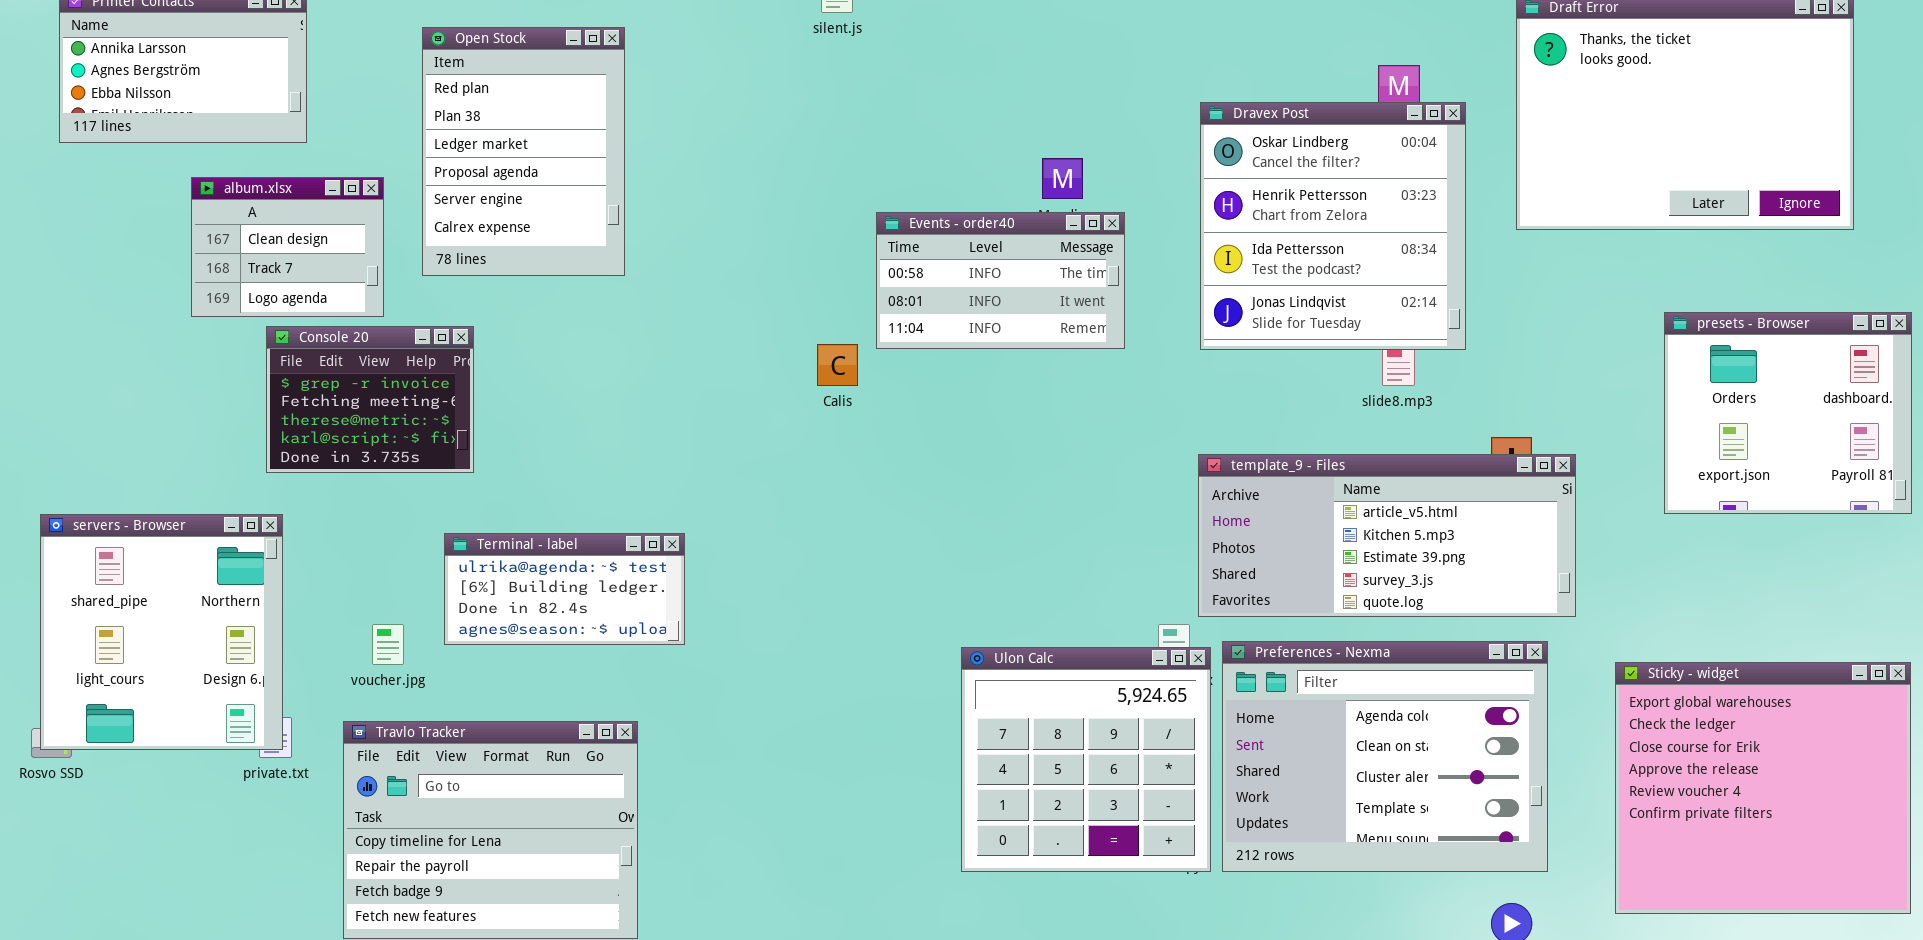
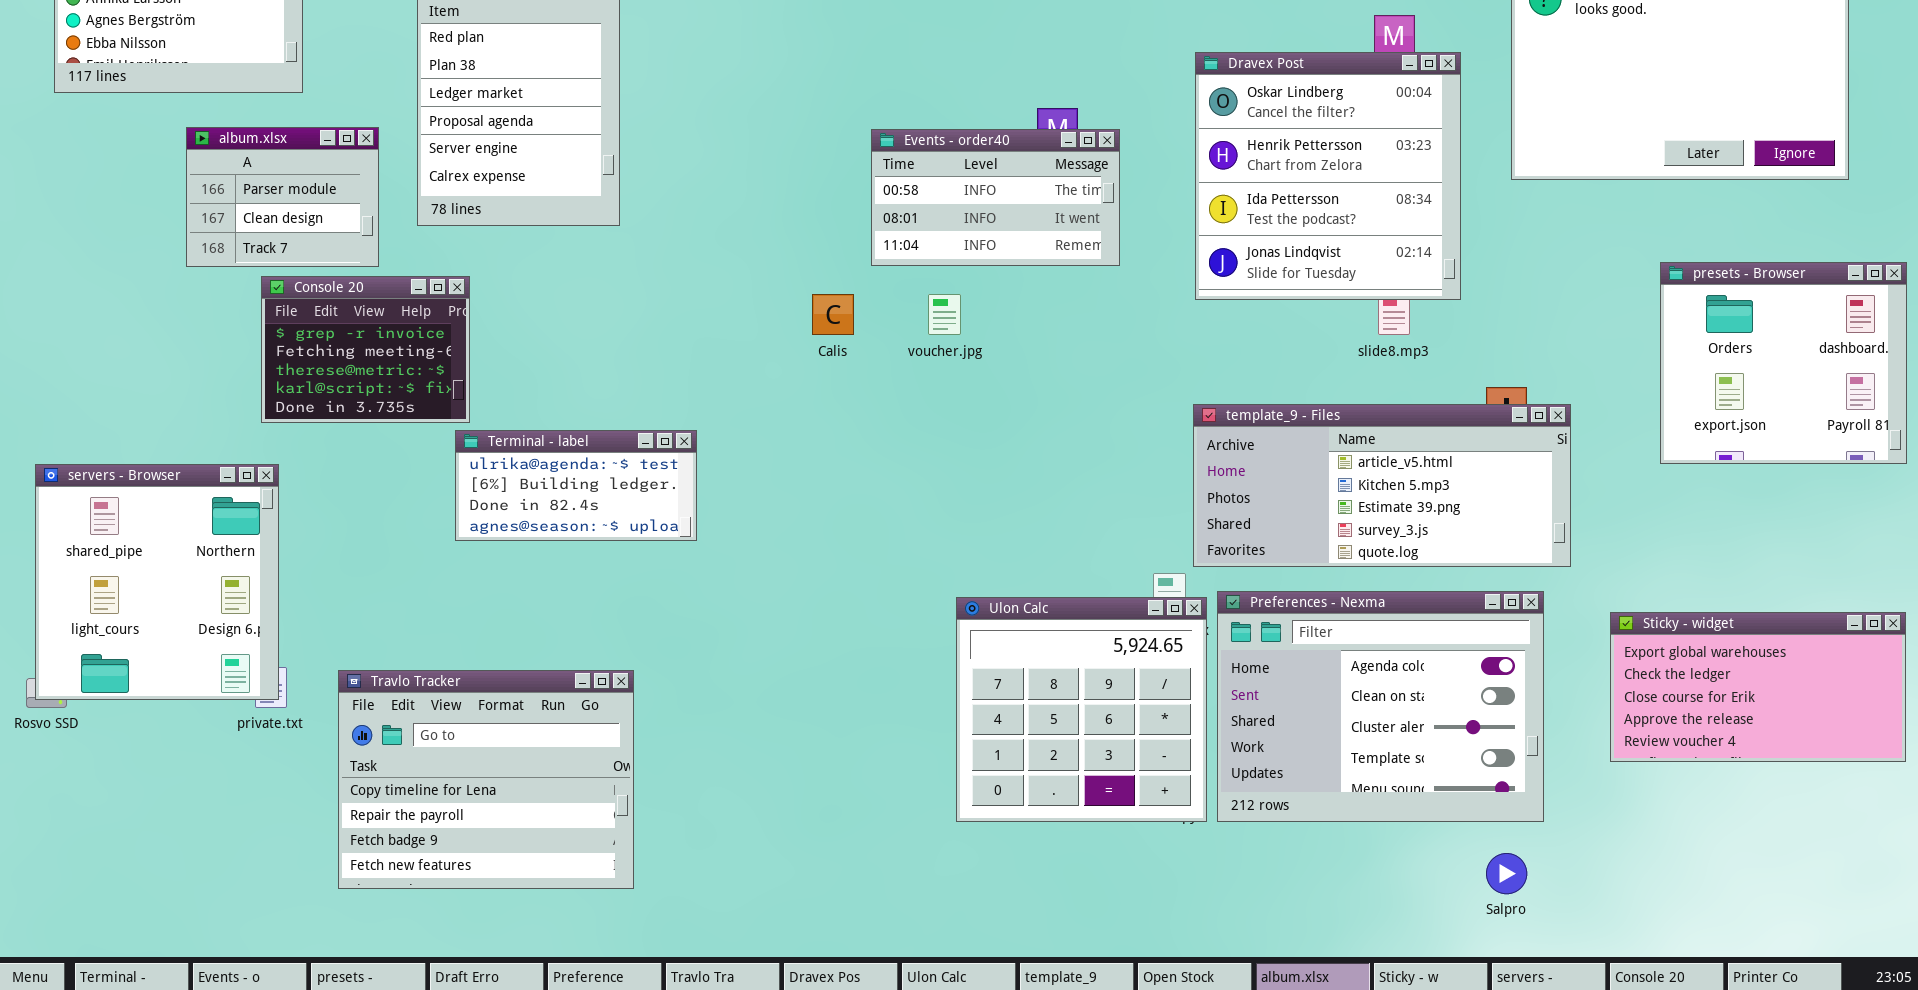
album.xlsx: [191,177,384,317] -> [186,127,379,267], scrolled up 1 row
Events - order40: [876,212,1125,349] -> [871,129,1120,266], moved
Terminal - label: [444,533,685,645] -> [455,430,697,541], moved
voucher.jpg: [372,624,404,665] -> [928,294,961,335], moved
Sticky - widget: [1615,662,1911,914] -> [1610,612,1906,762], resized

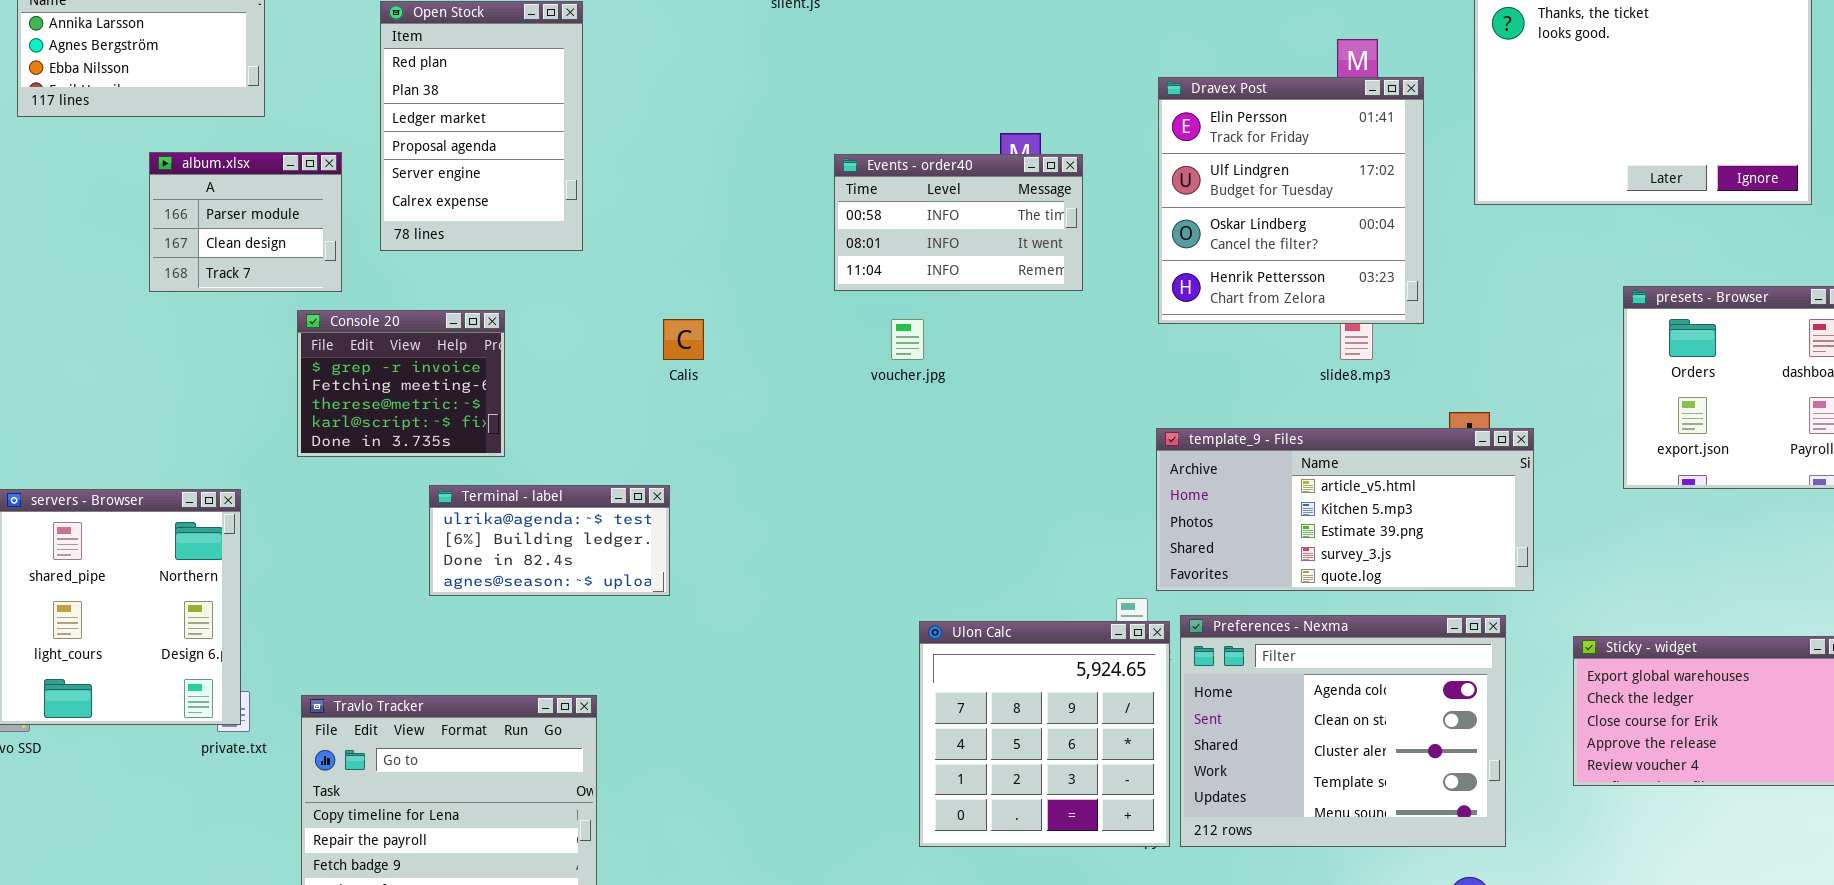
Dravex Post: [1195,52,1461,300] -> [1158,77,1424,324], scrolled up 2 rows
Console 20: [261,276,470,423] -> [297,310,505,457], moved
Calis: [812,294,854,335] -> [663,319,704,360], moved
Terminal - label: [455,430,697,541] -> [429,485,670,596], moved

